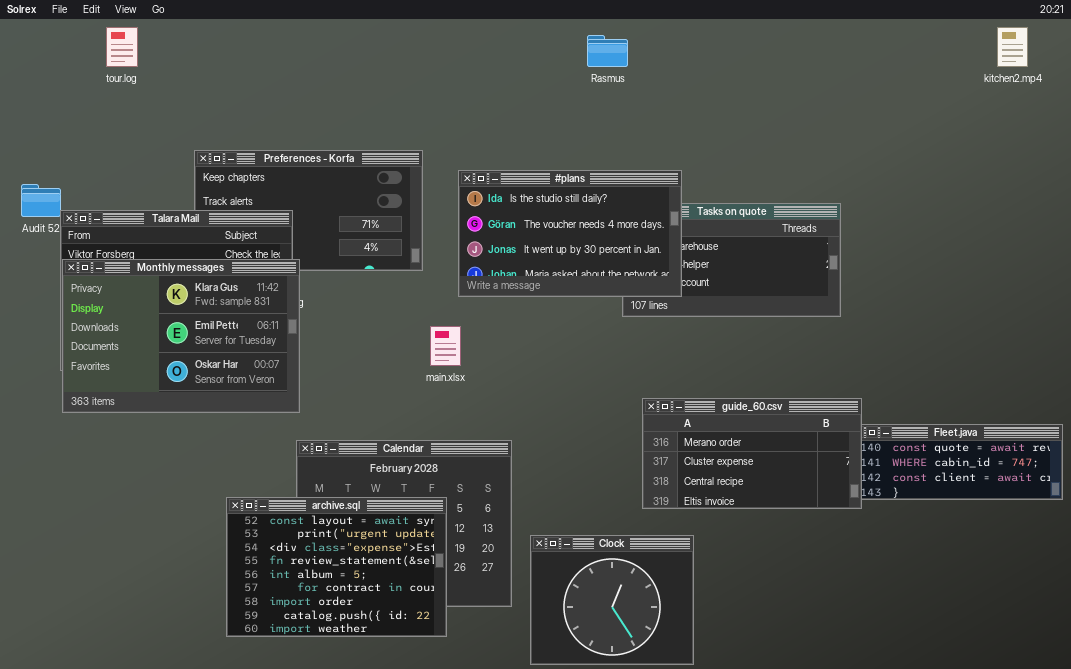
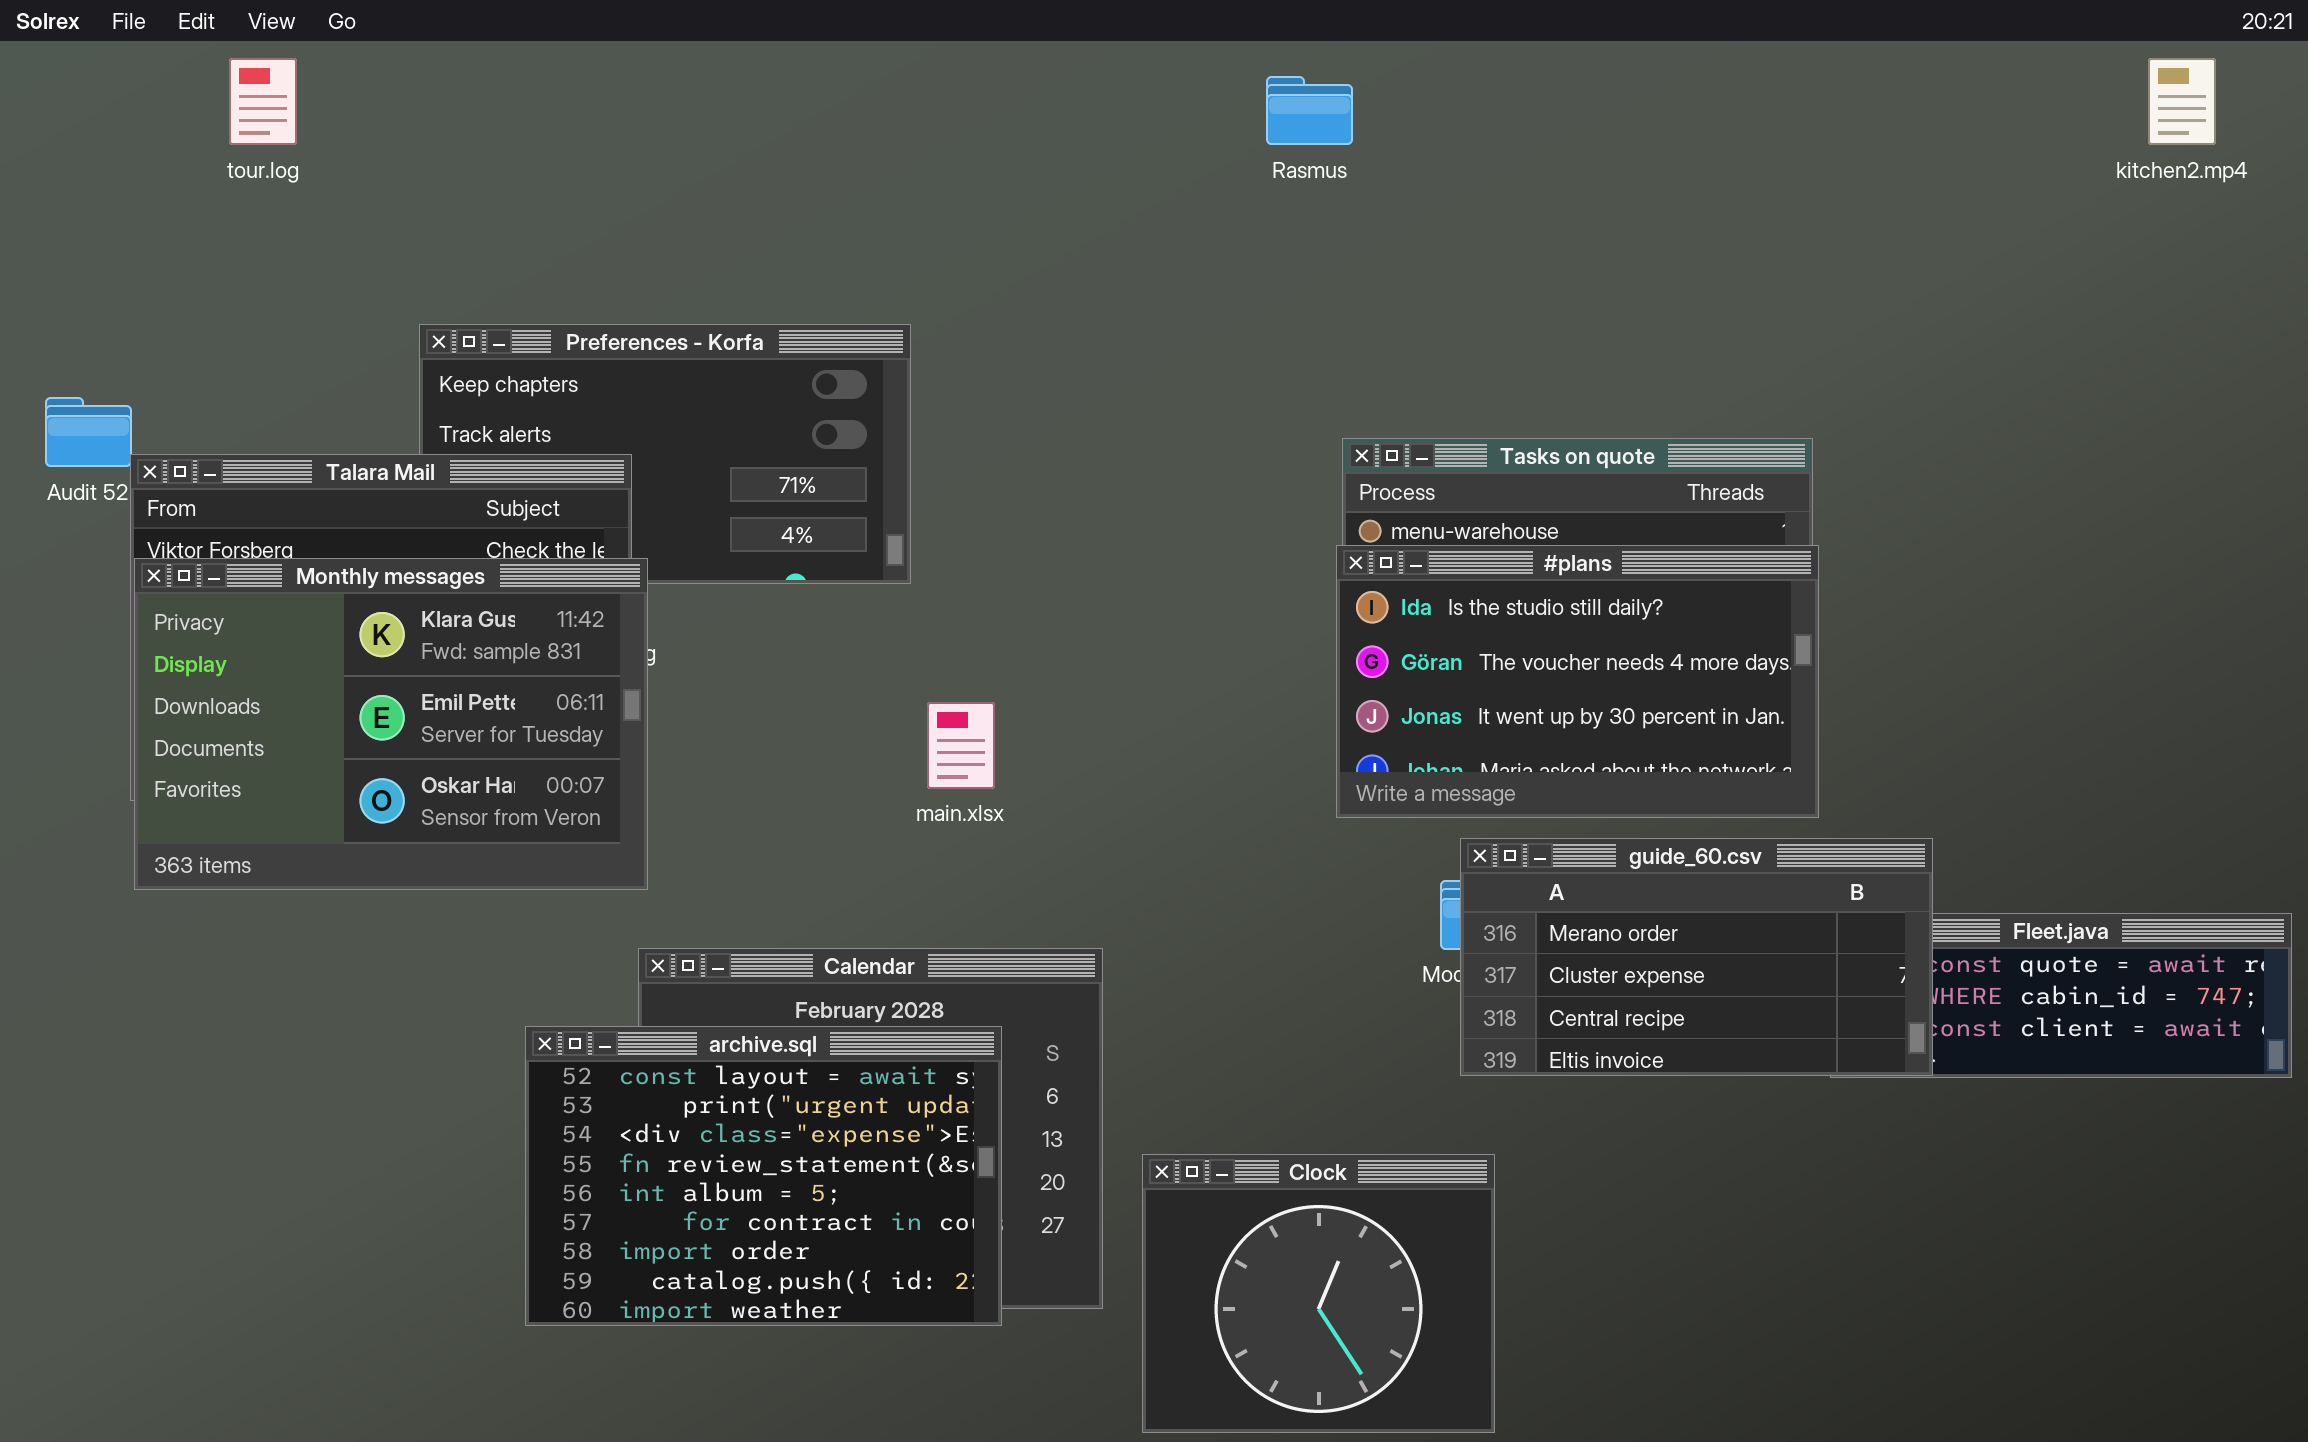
#plans: [458,170,682,297] -> [1336,545,1819,818], moved
guide_60.csv: [642,398,862,509] -> [1460,838,1933,1076], moved
archive.sql: [226,497,447,637] -> [525,1026,1002,1326], moved

